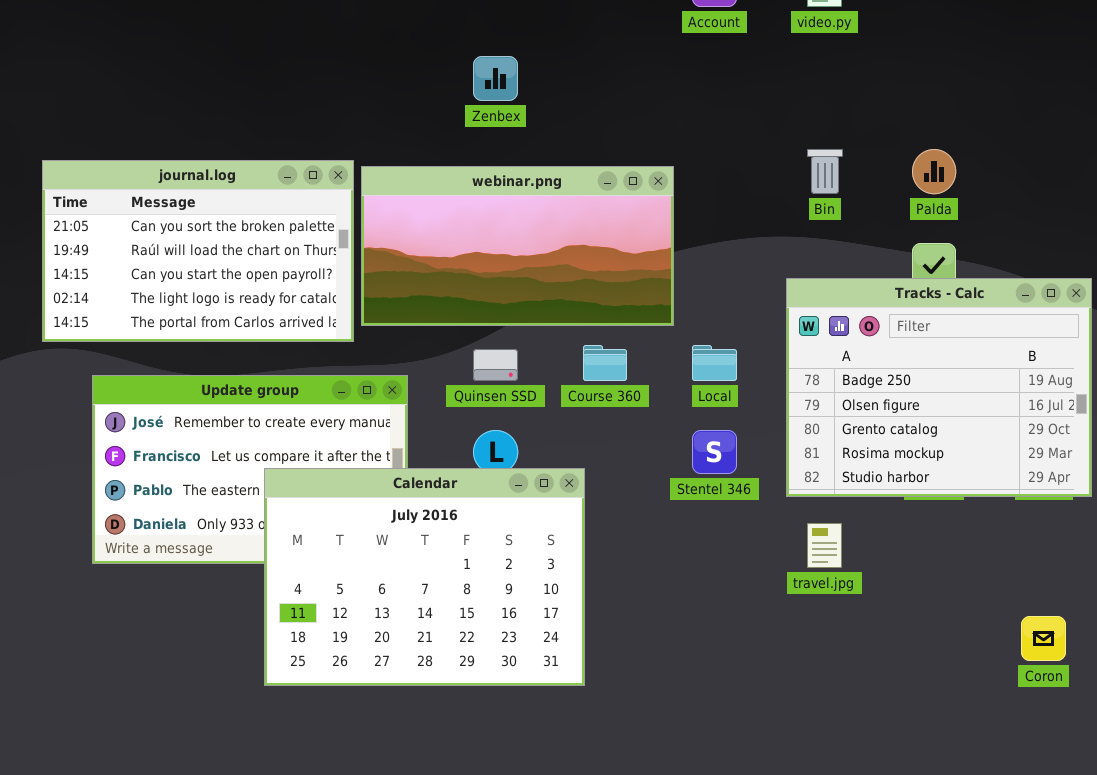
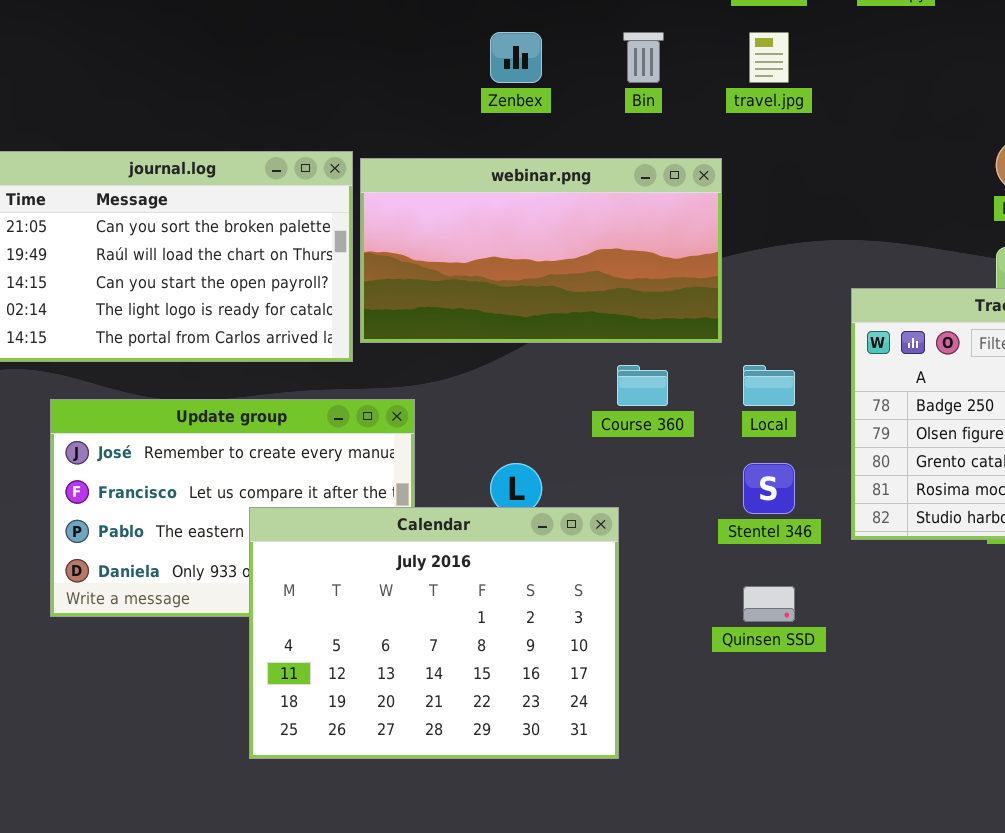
Bin: [807,149,843,194] -> [623,32,664,83], moved
Quinsen SSD: [473,349,518,381] -> [743,586,795,622], moved
travel.jpg: [807,523,842,568] -> [749,32,789,83], moved

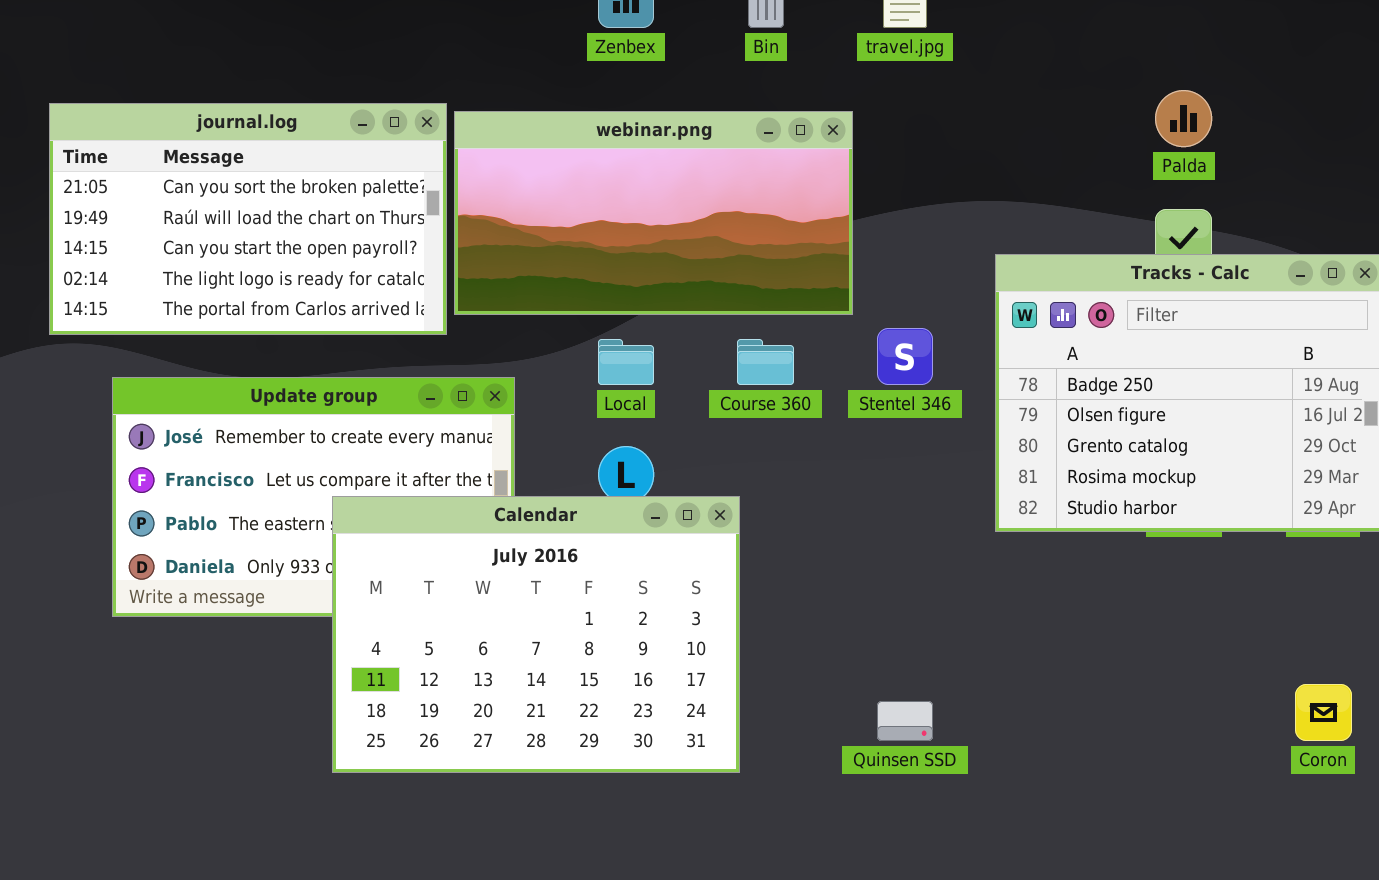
Local: [743,365,795,406] -> [598,339,654,385], moved
Stentel 346: [743,463,795,514] -> [877,328,933,385], moved
Quinsen SSD: [743,586,795,622] -> [877,701,933,741], moved

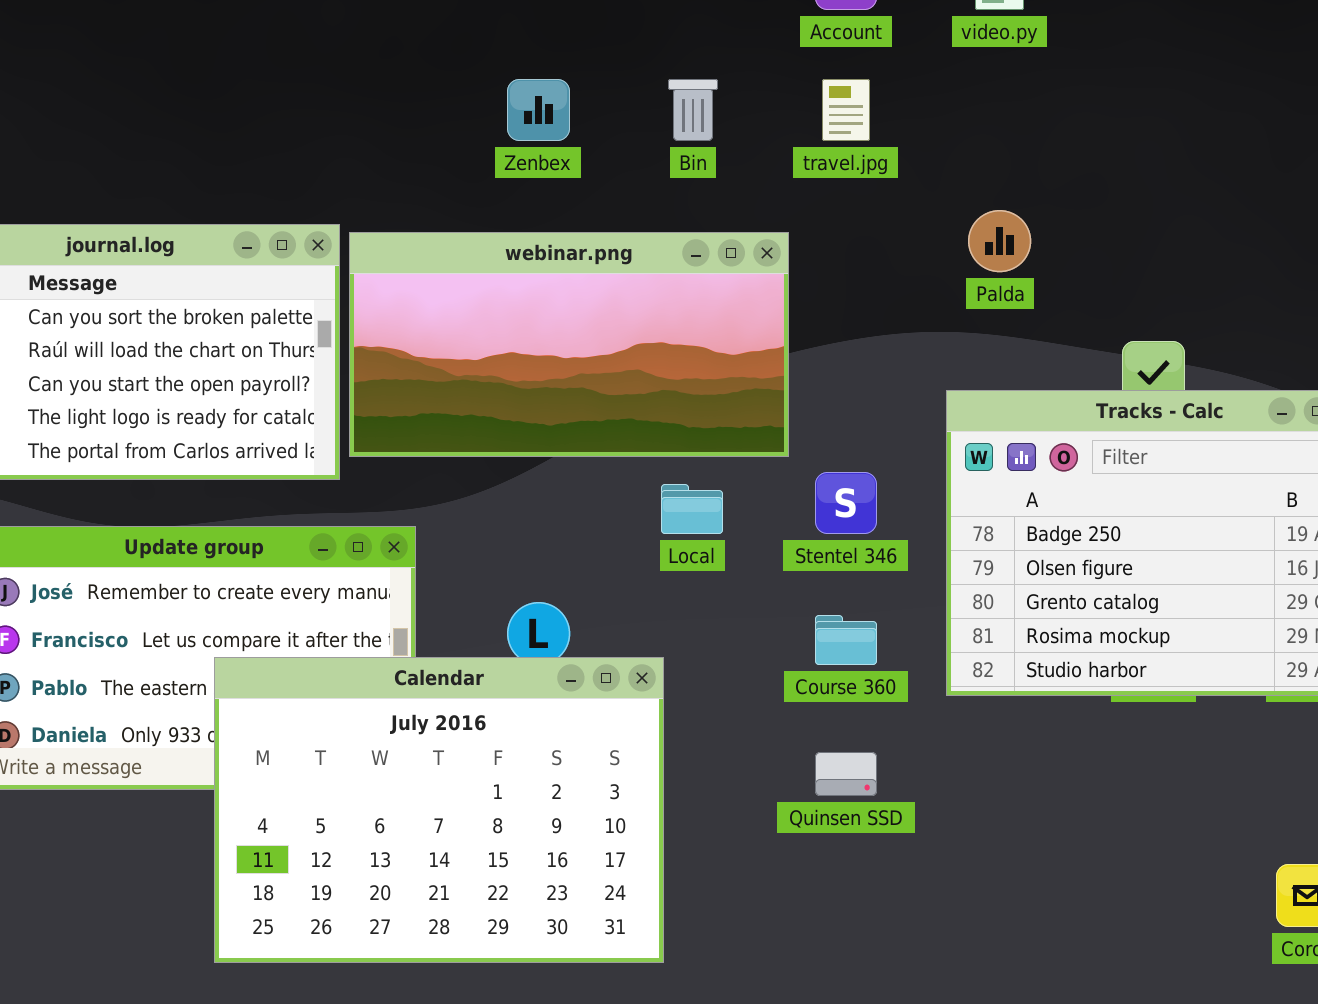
Palda: [1155,90,1212,147] -> [968,210,1031,272], moved
Local: [598,339,654,385] -> [661,484,723,534], moved
Course 360: [737,339,794,385] -> [815,615,877,665], moved
Quinsen SSD: [877,701,933,741] -> [815,752,877,796], moved

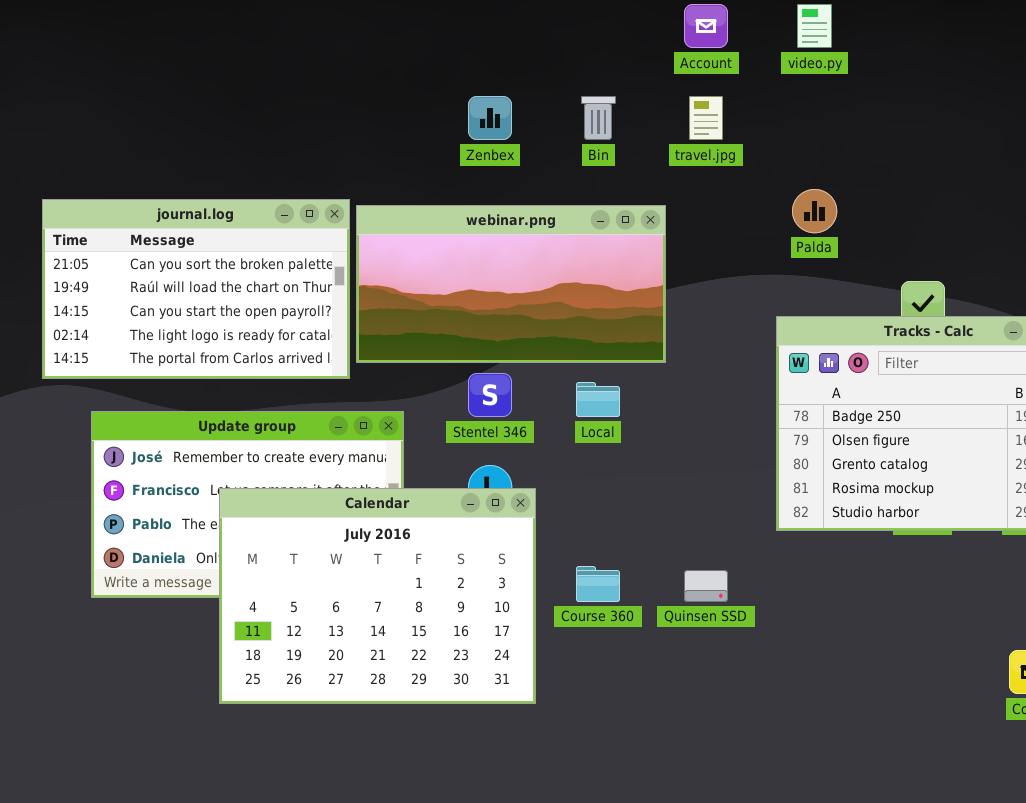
Stentel 346: [815,472,877,534] -> [468,373,512,417], moved
Course 360: [815,615,877,665] -> [576,566,620,602], moved
Calendar: [214,657,664,963] -> [219,488,536,704], moved

